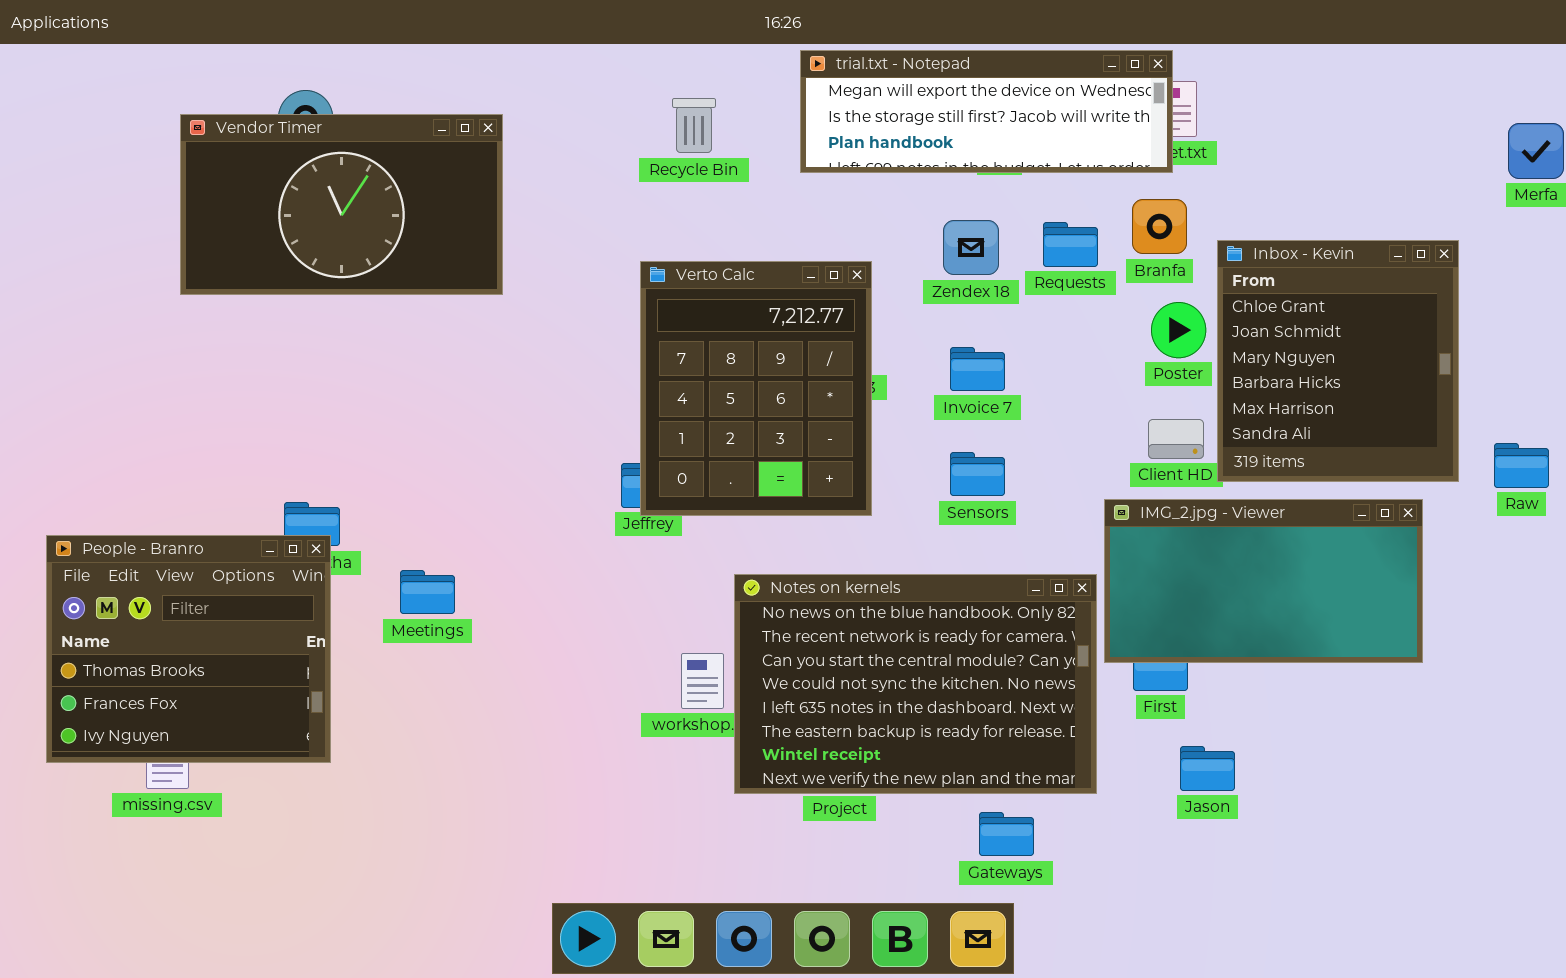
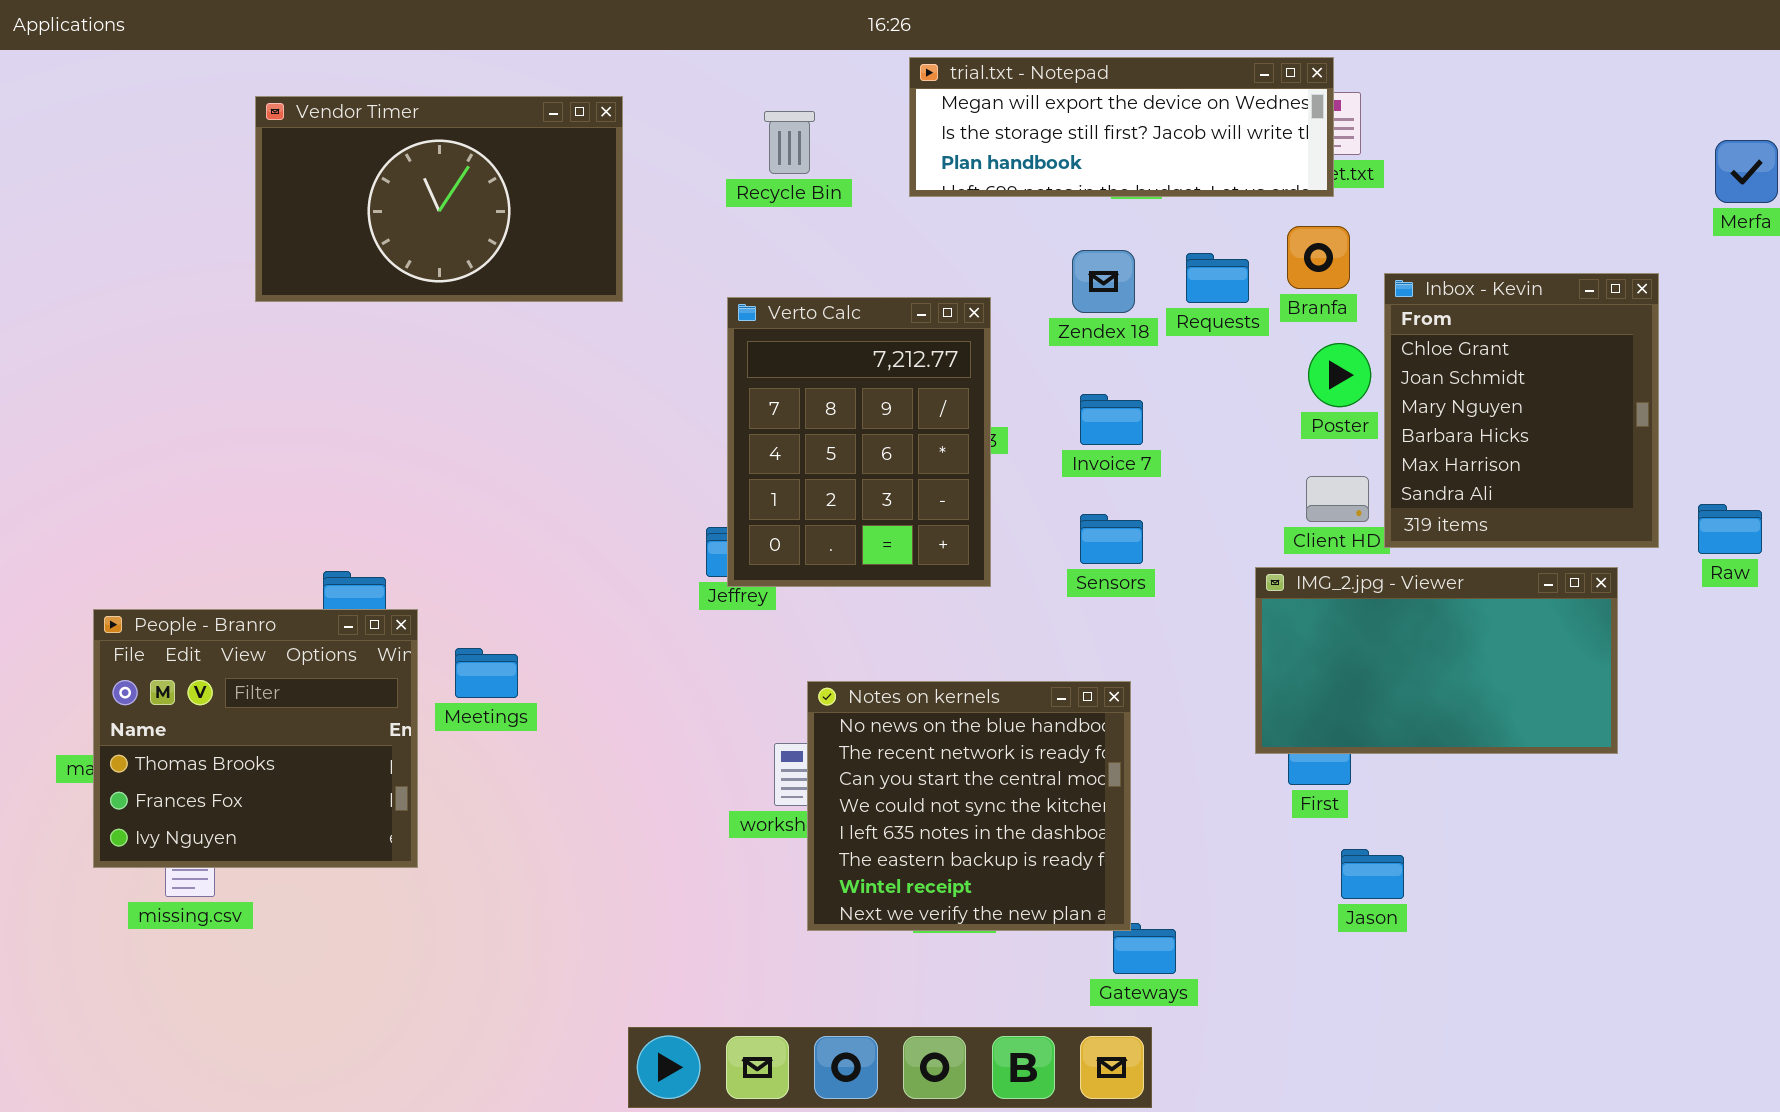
Vendor Timer: [180,114,503,295] -> [255,96,623,302], moved
People - Branro: [46,535,331,763] -> [93,609,418,868], moved
Notes on kernels: [734,574,1097,794] -> [807,681,1131,931], moved, resized

